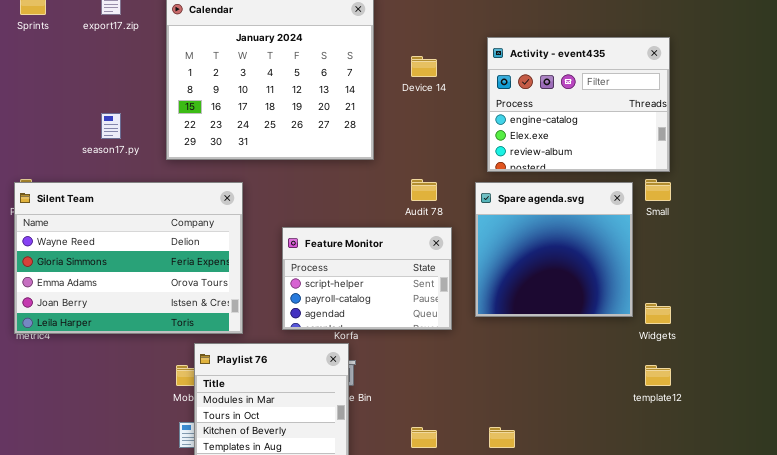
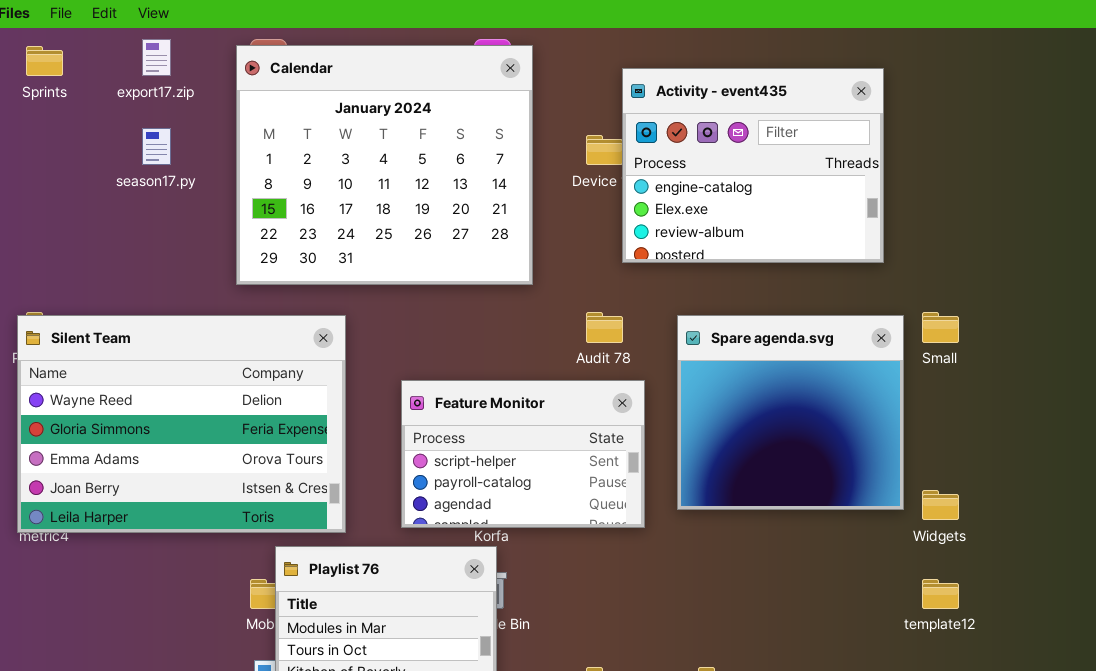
Activity - event435: [487,37,670,172] -> [622,68,884,263], moved
season17.py: [101,113,121,139] -> [142,128,171,165], moved

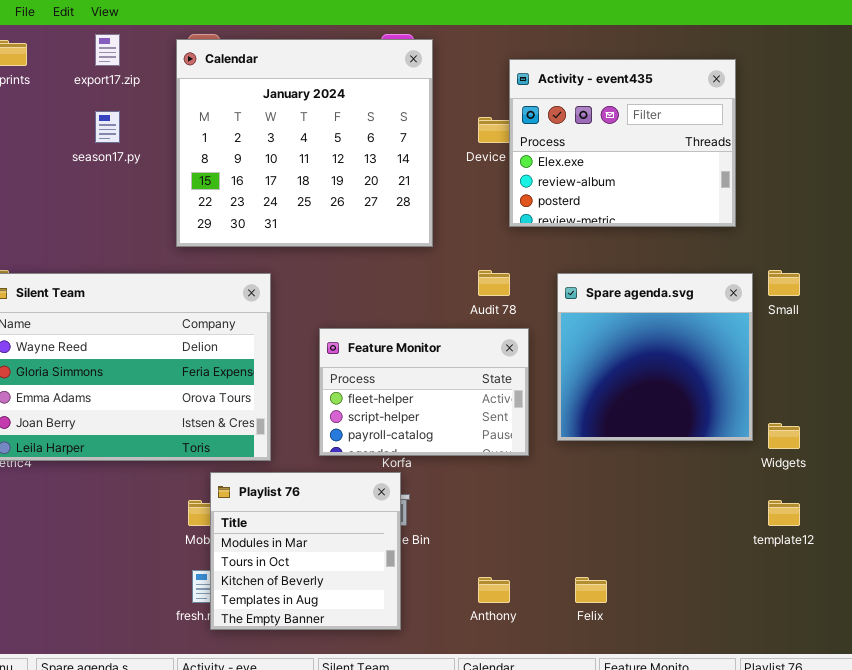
Activity - event435: [622,68,884,263] -> [509,59,736,227], scrolled down 1 row
Feature Monitor: [401,380,645,528] -> [319,328,529,456], scrolled up 1 row

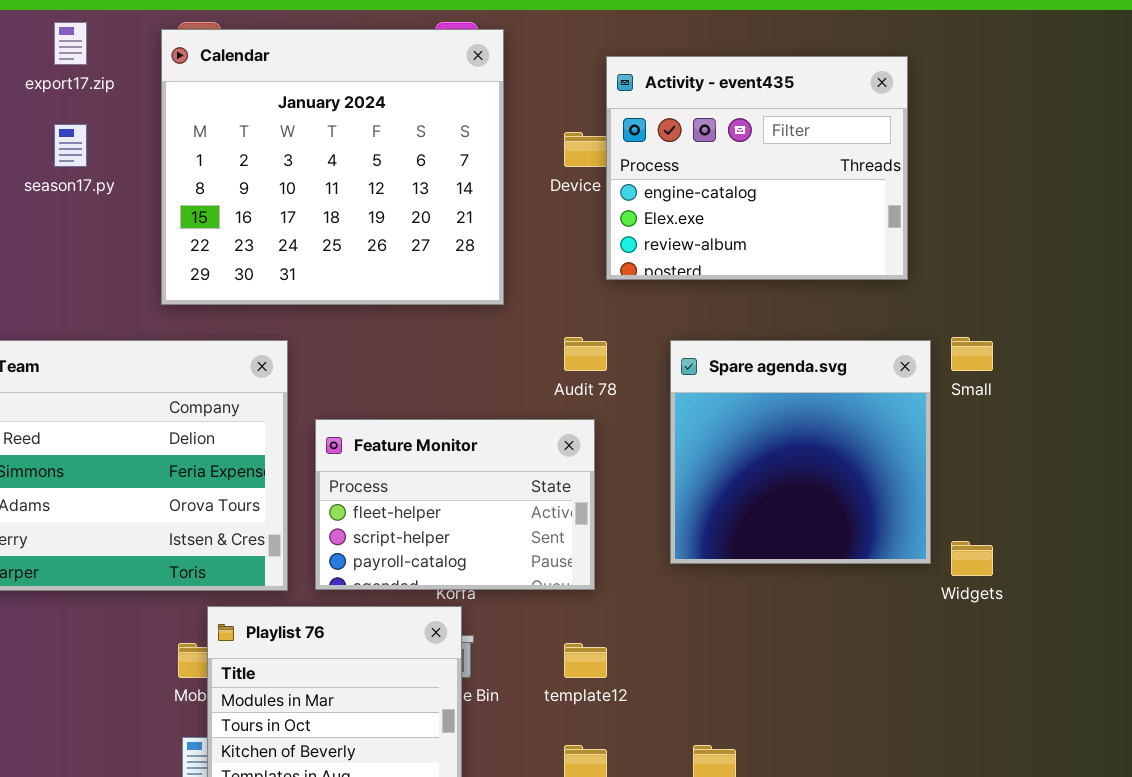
Activity - event435: [509,59,736,227] -> [606,56,908,280], scrolled up 1 row
Feature Monitor: [319,328,529,456] -> [315,419,595,590], moved
template12: [768,500,800,526] -> [564,643,607,678], moved

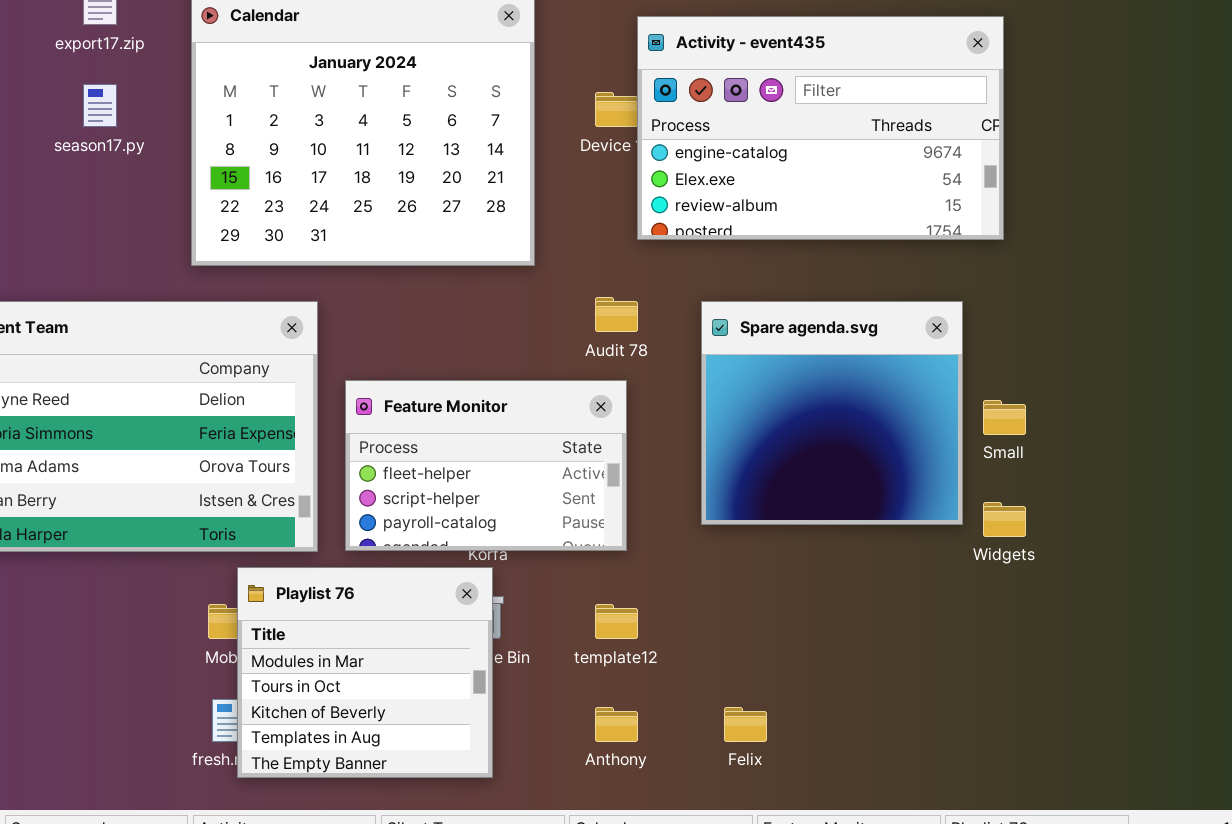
Activity - event435: [606,56,908,280] -> [637,16,1004,240], resized
Small: [951,337,993,371] -> [983,400,1026,435], moved

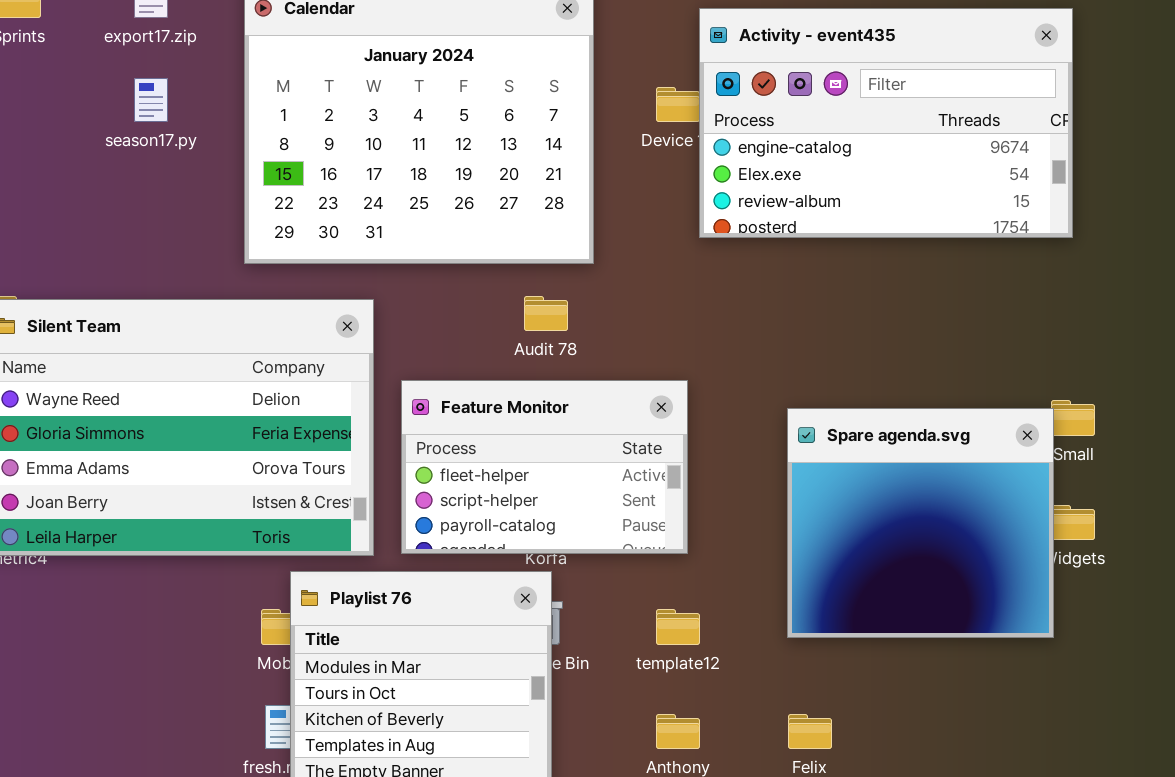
Audit 78: [595,297,638,332] -> [524,296,568,331], moved
Spare agenda.svg: [701,301,963,525] -> [787,408,1054,638], moved

